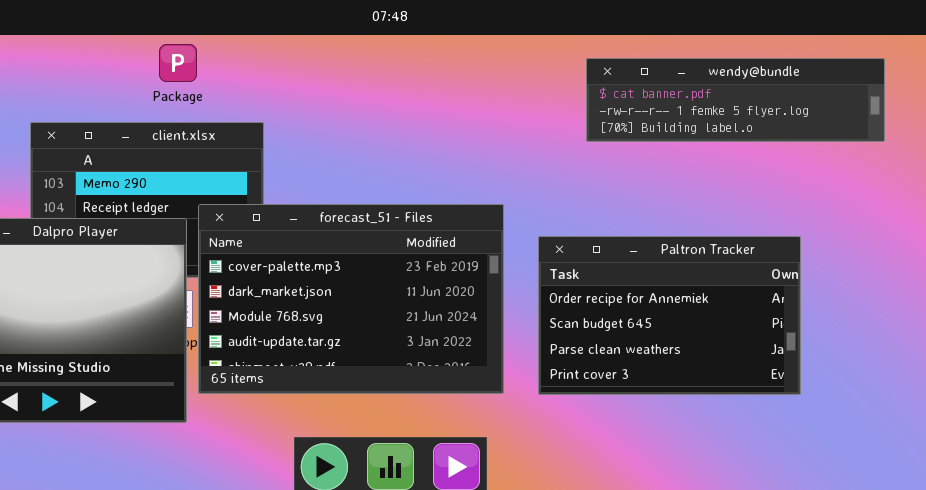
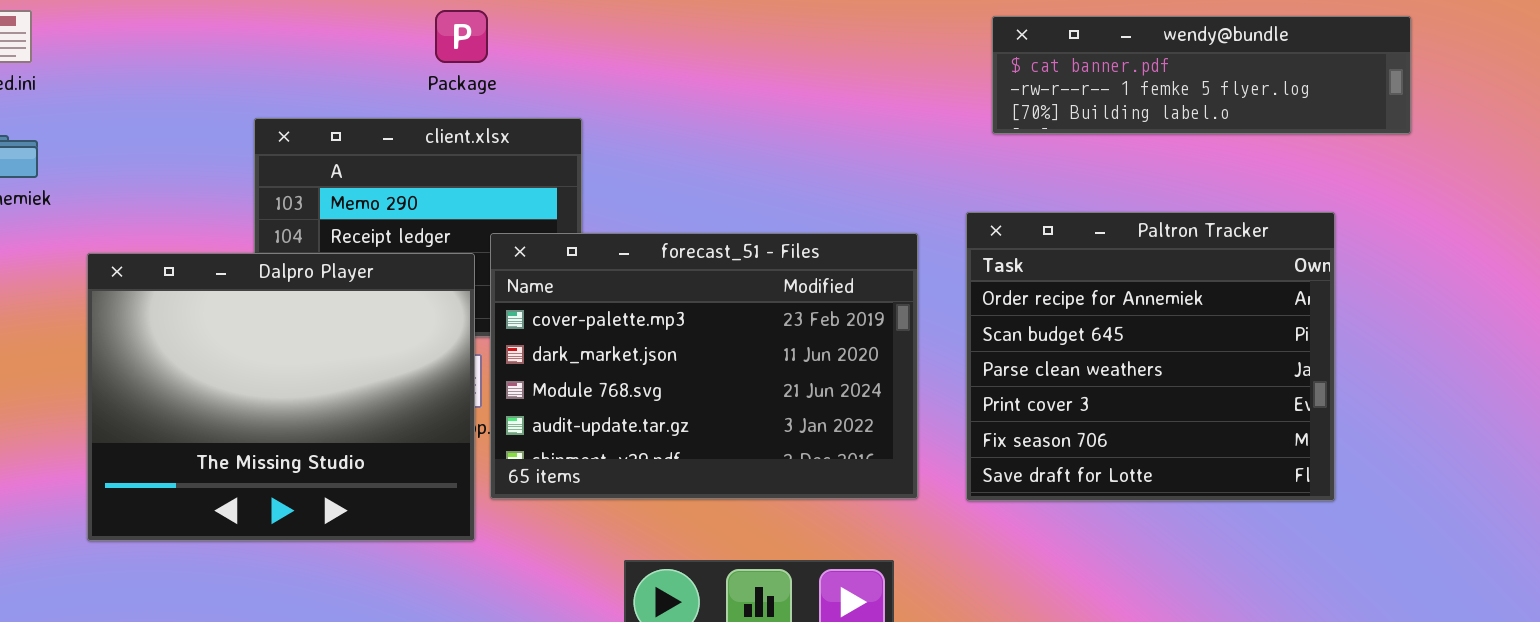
wendy@bundle: [586,58,885,142] -> [992,16,1411,134], moved
Paltron Tracker: [538,236,801,395] -> [966,212,1335,501], resized

